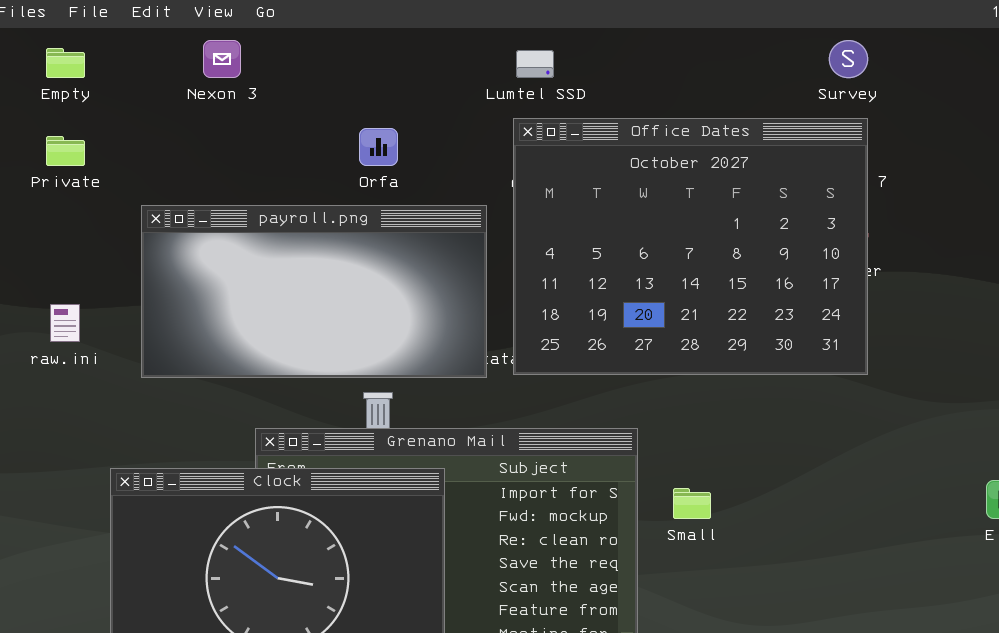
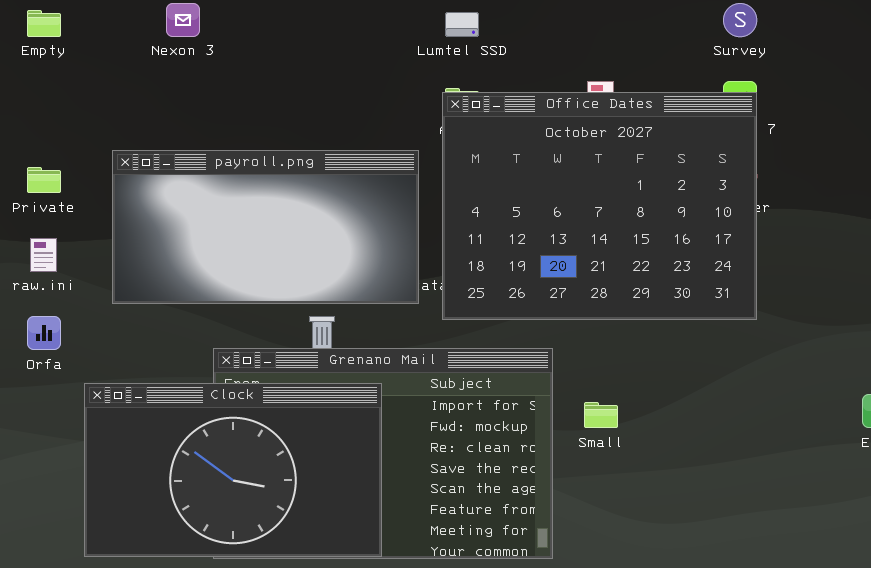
Office Dates: [513,118,868,375] -> [442,92,757,320], moved
Orfa: [359,128,398,166] -> [27,316,61,350], moved
Private: [46,136,85,166] -> [27,167,61,193], moved

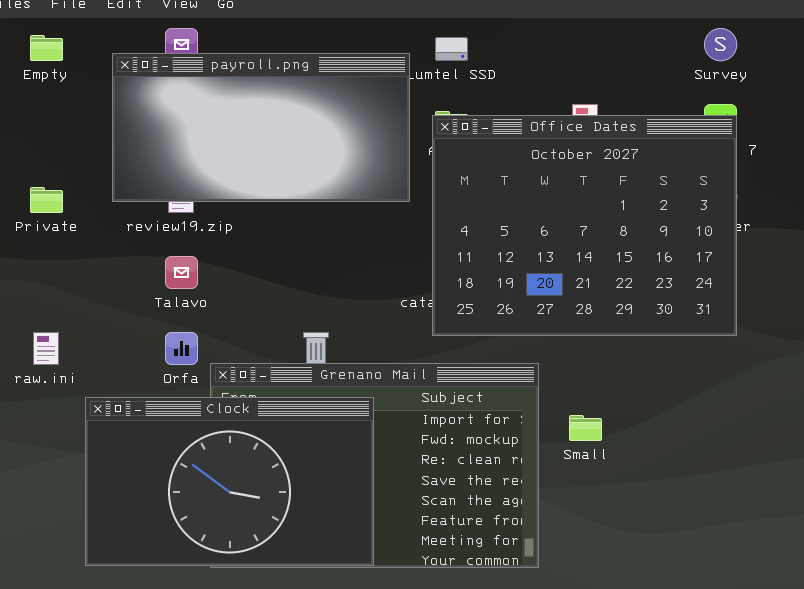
payroll.png: [112,150,419,304] -> [112,53,410,202], moved
raw.ini: [30,238,57,272] -> [33,332,59,365], moved
Orfa: [27,316,61,350] -> [165,332,198,365], moved

